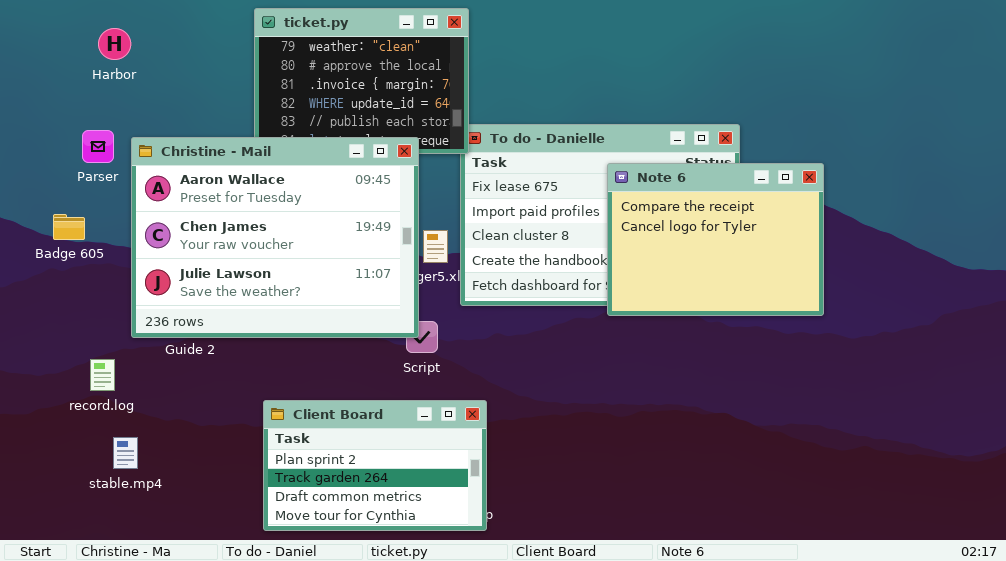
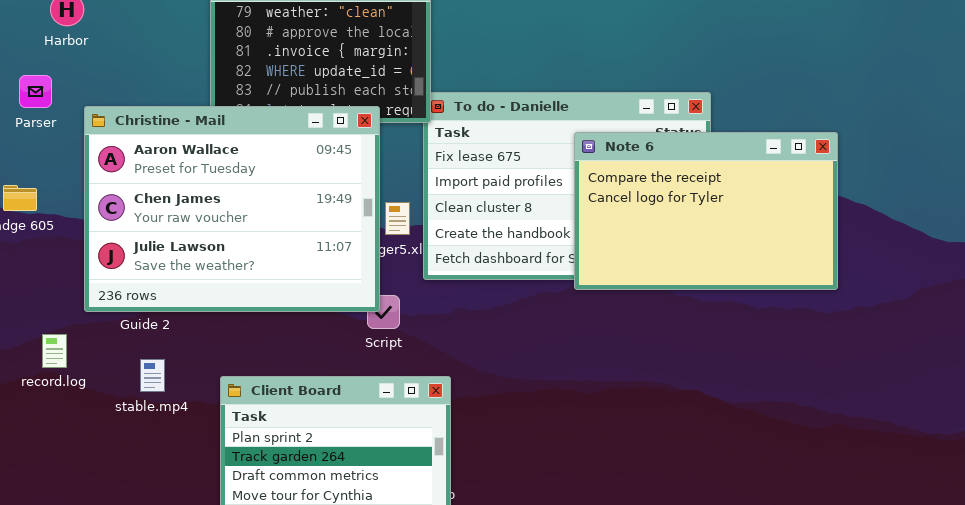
Parser: [82,130,114,163] -> [19,75,52,108], moved
Note 6: [607,163,824,316] -> [574,132,838,290], resized
stable.mp4: [113,437,138,469] -> [140,359,165,392], moved

